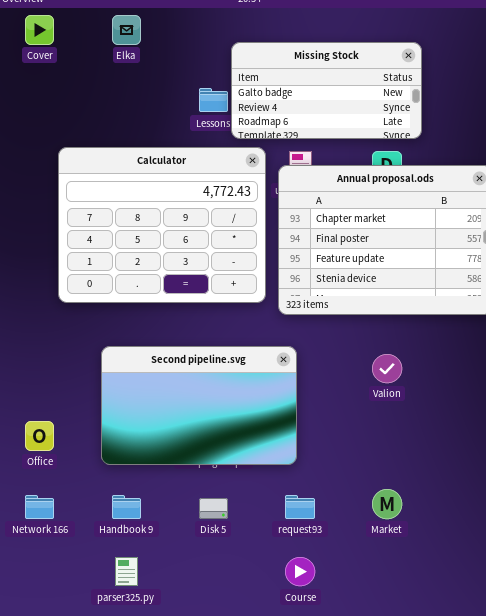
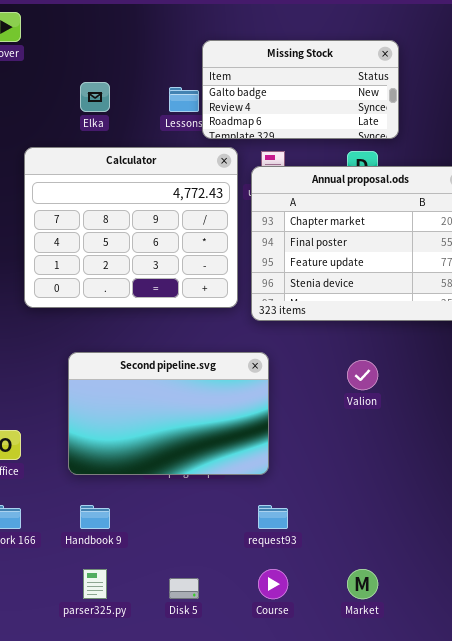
Elka: [112,15,141,45] -> [80,82,110,112], moved
Market: [372,489,402,519] -> [347,569,378,599], moved
Disk 5: [199,498,228,519] -> [169,578,199,599], moved

